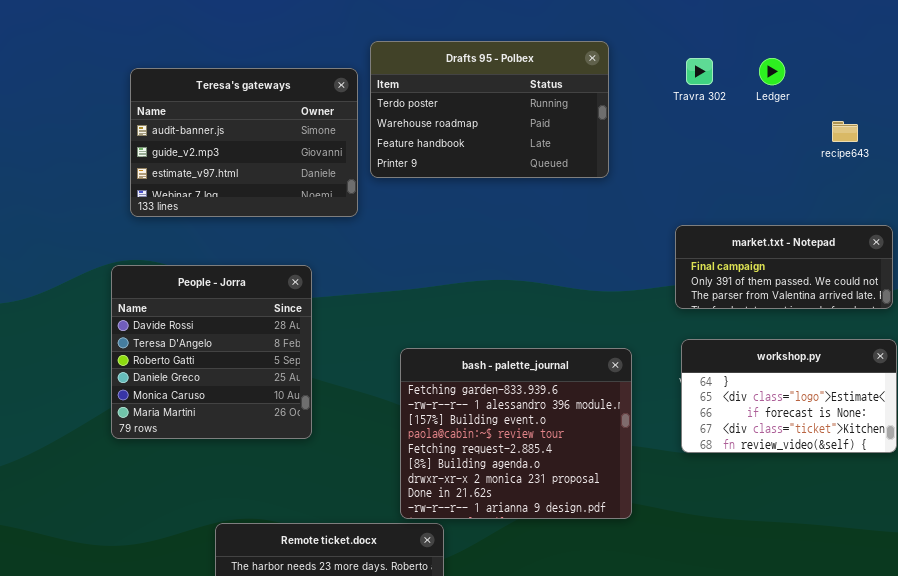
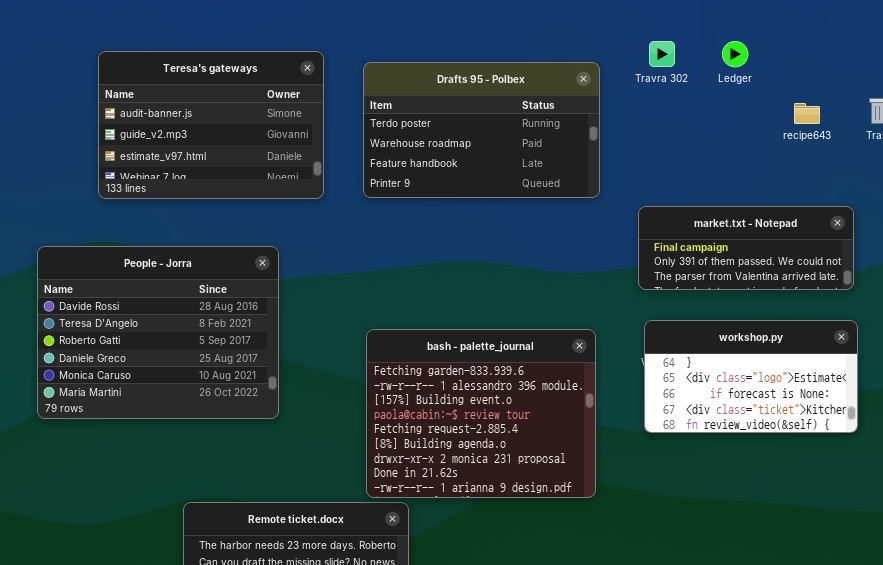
Drafts 95 - Polbex: [370,41,609,178] -> [363,62,600,198], moved
People - Jorra: [111,265,312,439] -> [37,246,279,419], resized

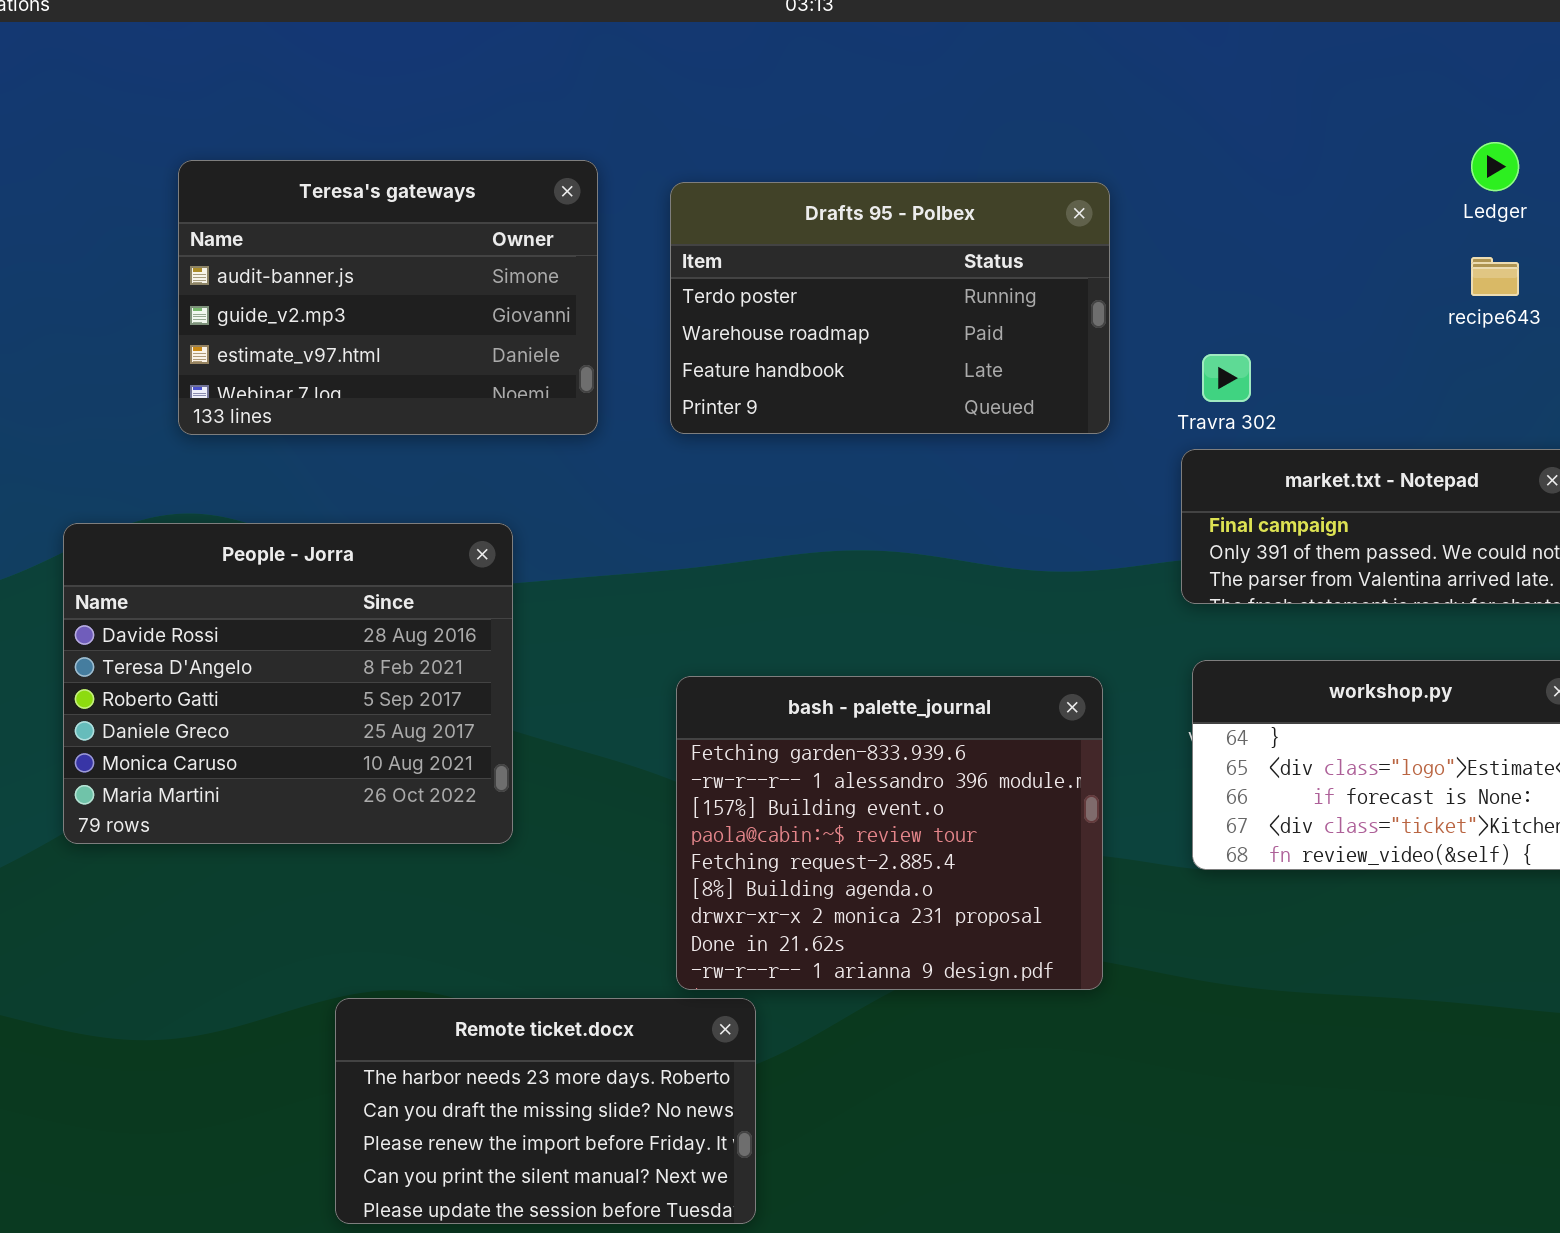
Travra 302: [649,41,675,67] -> [1202,354,1251,402], moved
Ledger: [722,41,748,67] -> [1471,142,1519,191], moved

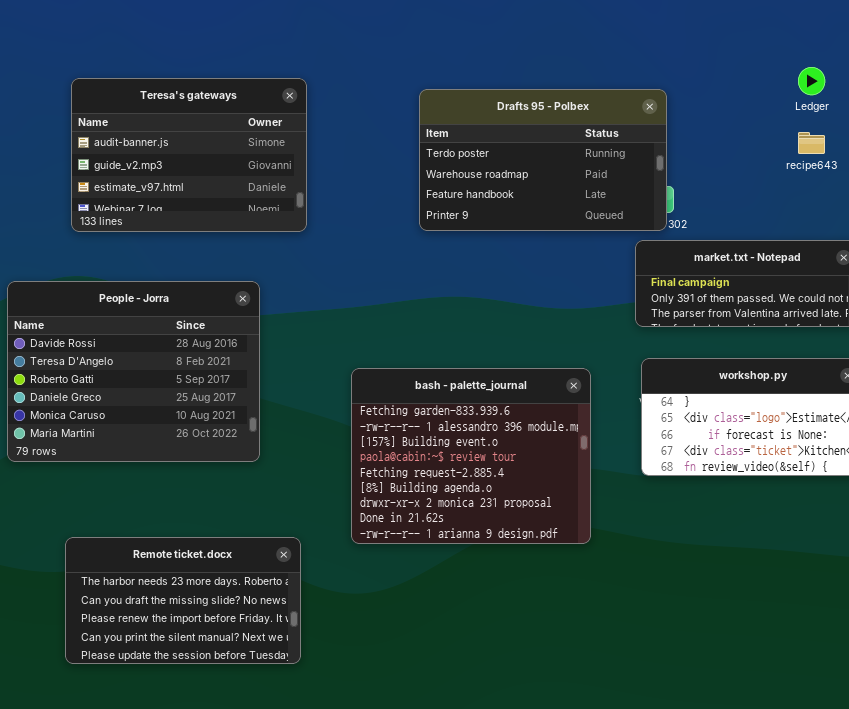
Drafts 95 - Polbex: [670,182,1110,434] -> [419,89,667,231], moved
Remote ticket.docx: [335,998,756,1224] -> [65,537,301,664], moved

